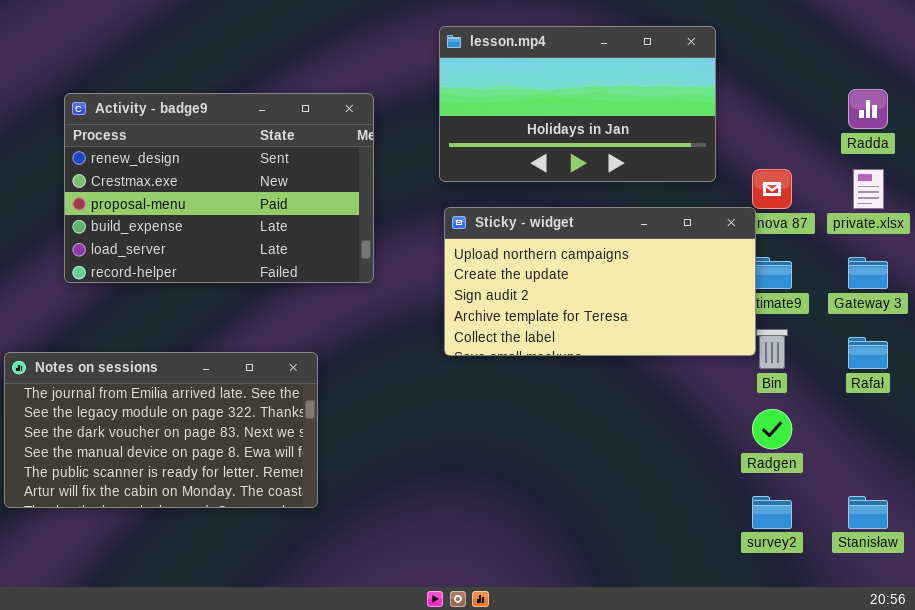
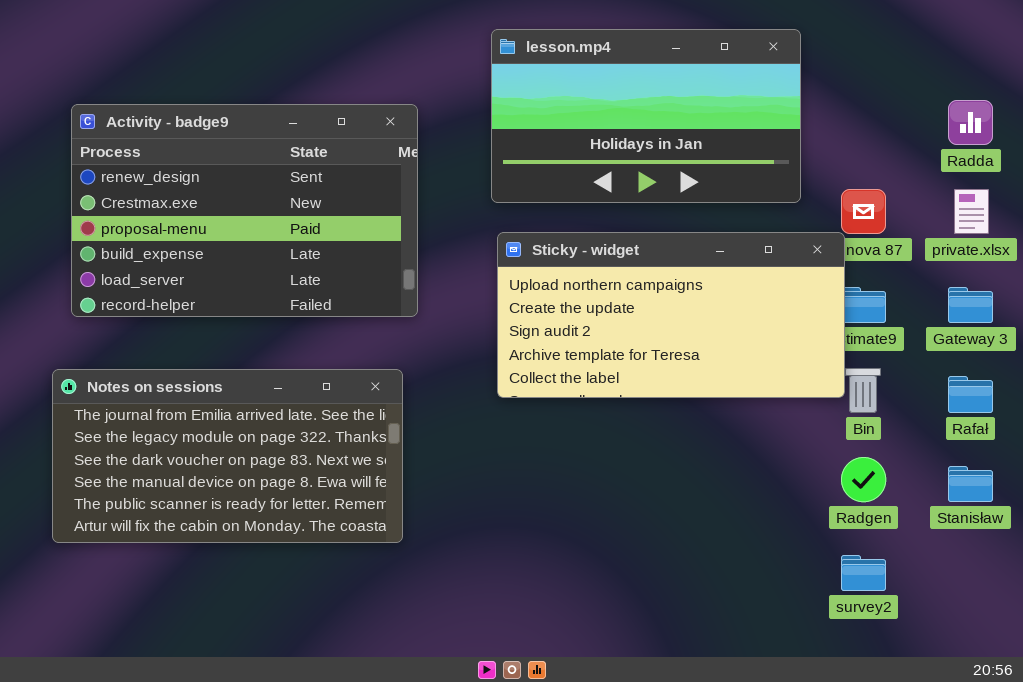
Notes on sessions: [4,352,318,508] -> [52,369,403,543], moved
Stanisław: [848,496,888,529] -> [948,466,993,502], moved

